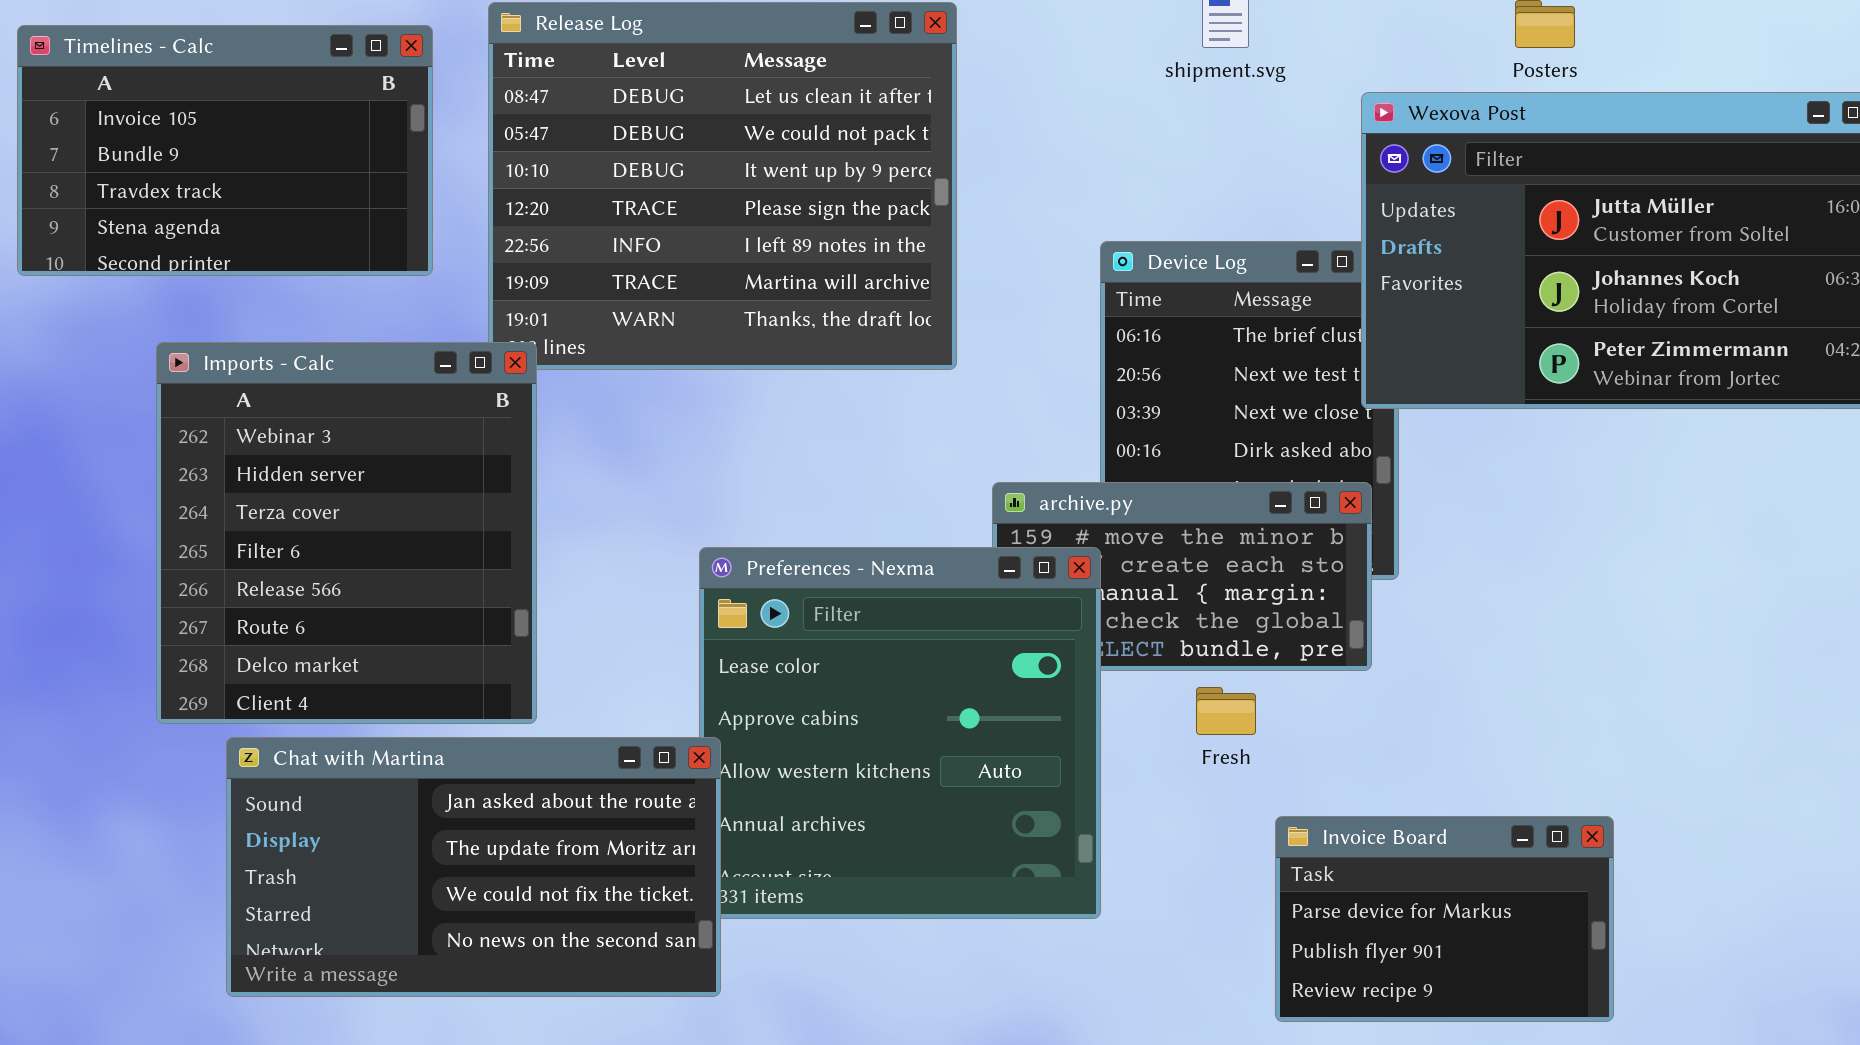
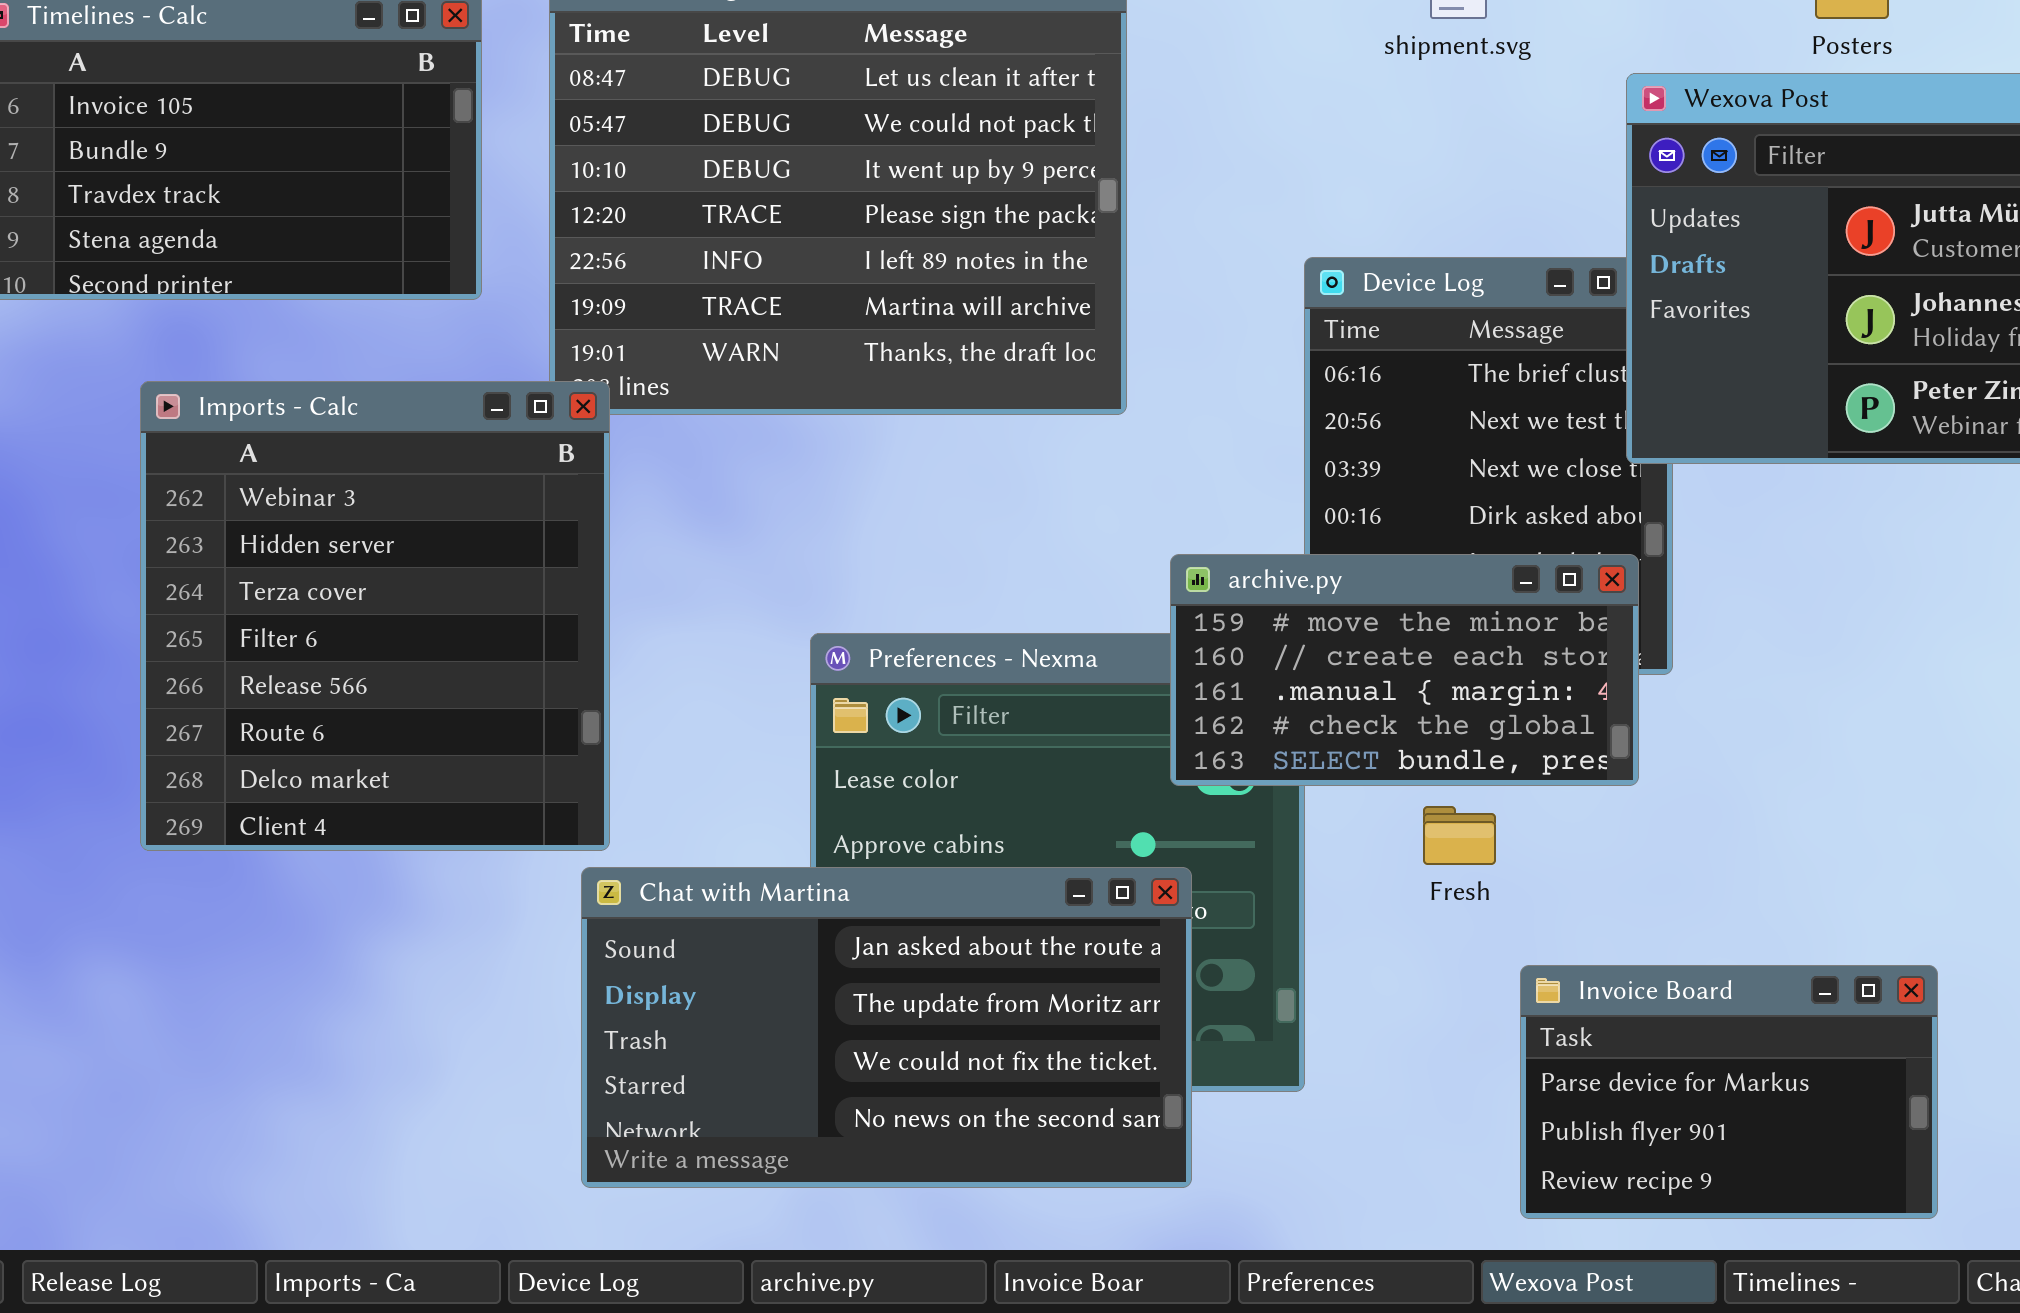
archive.py: [992,482,1372,671] -> [1170,554,1639,786], raised
Chat with Martina: [226,737,721,997] -> [581,867,1192,1188], moved

